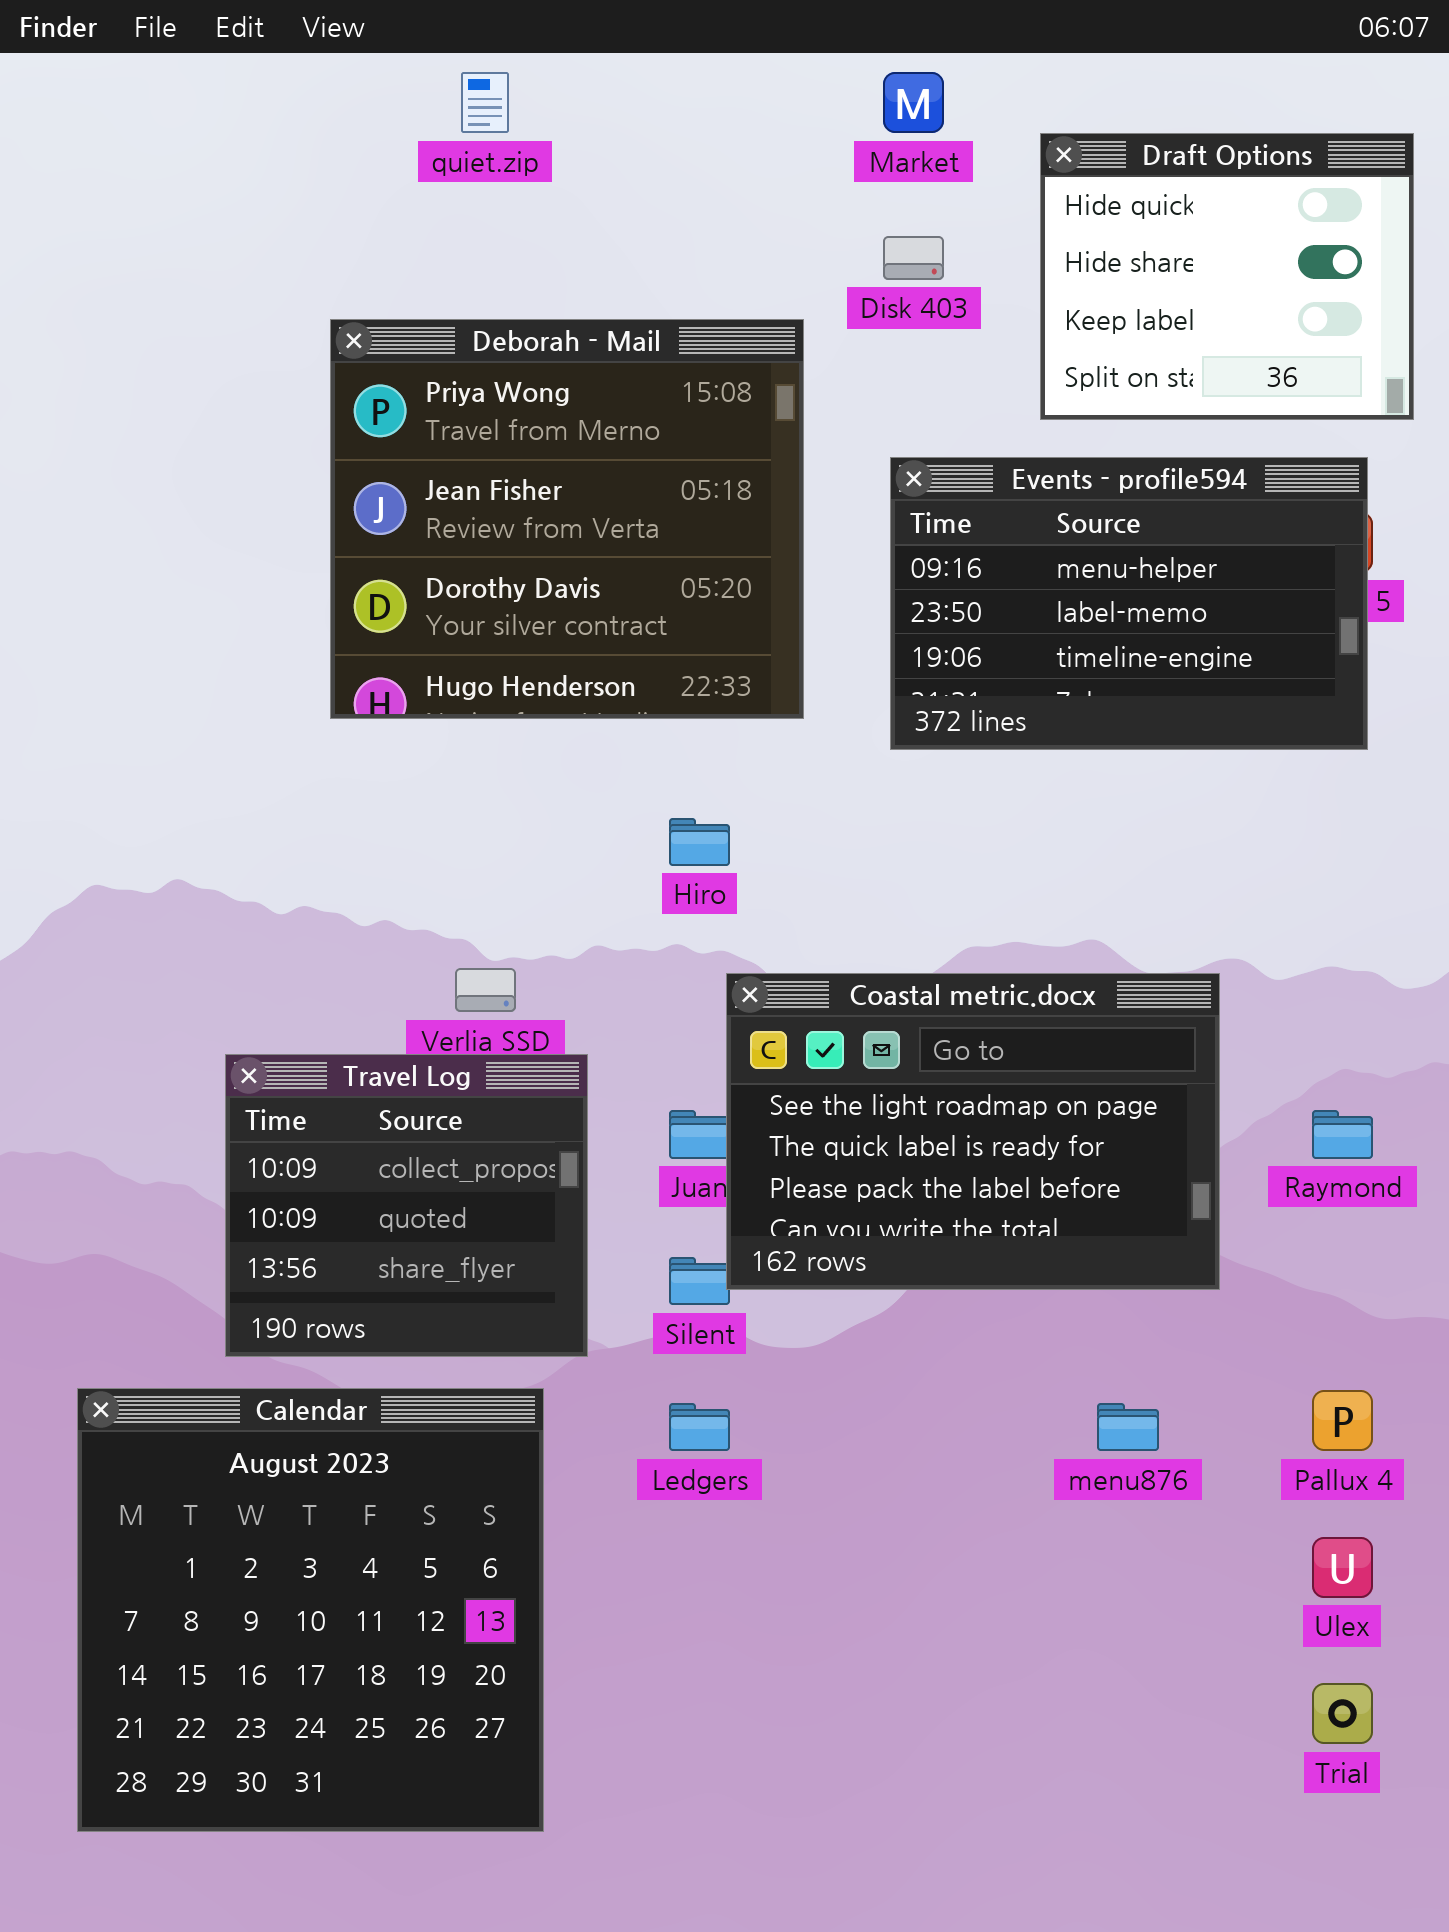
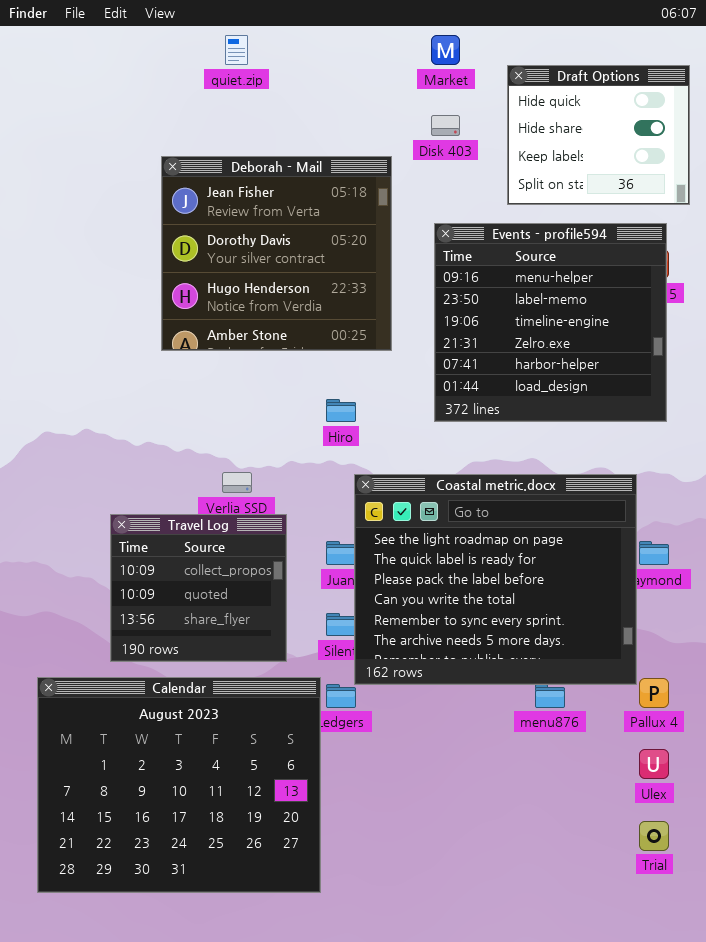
Deborah - Mail: [330,319,804,719] -> [161,156,392,351], scrolled down 1 row
Events - profile594: [890,457,1368,750] -> [434,223,667,422], resized
Coastal metric.docx: [726,973,1220,1290] -> [354,474,637,685], resized
Calendar: [77,1388,544,1832] -> [37,677,321,893], resized

